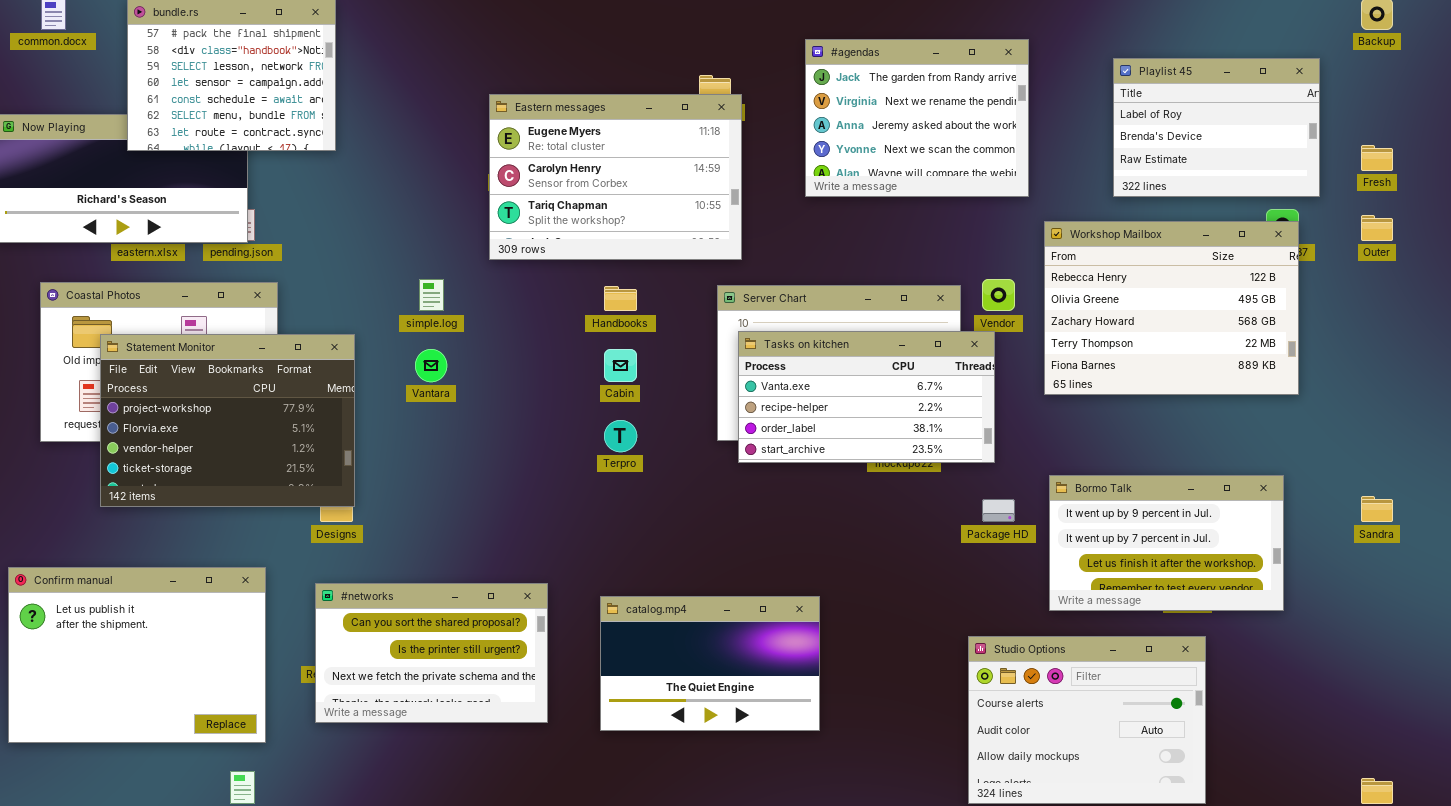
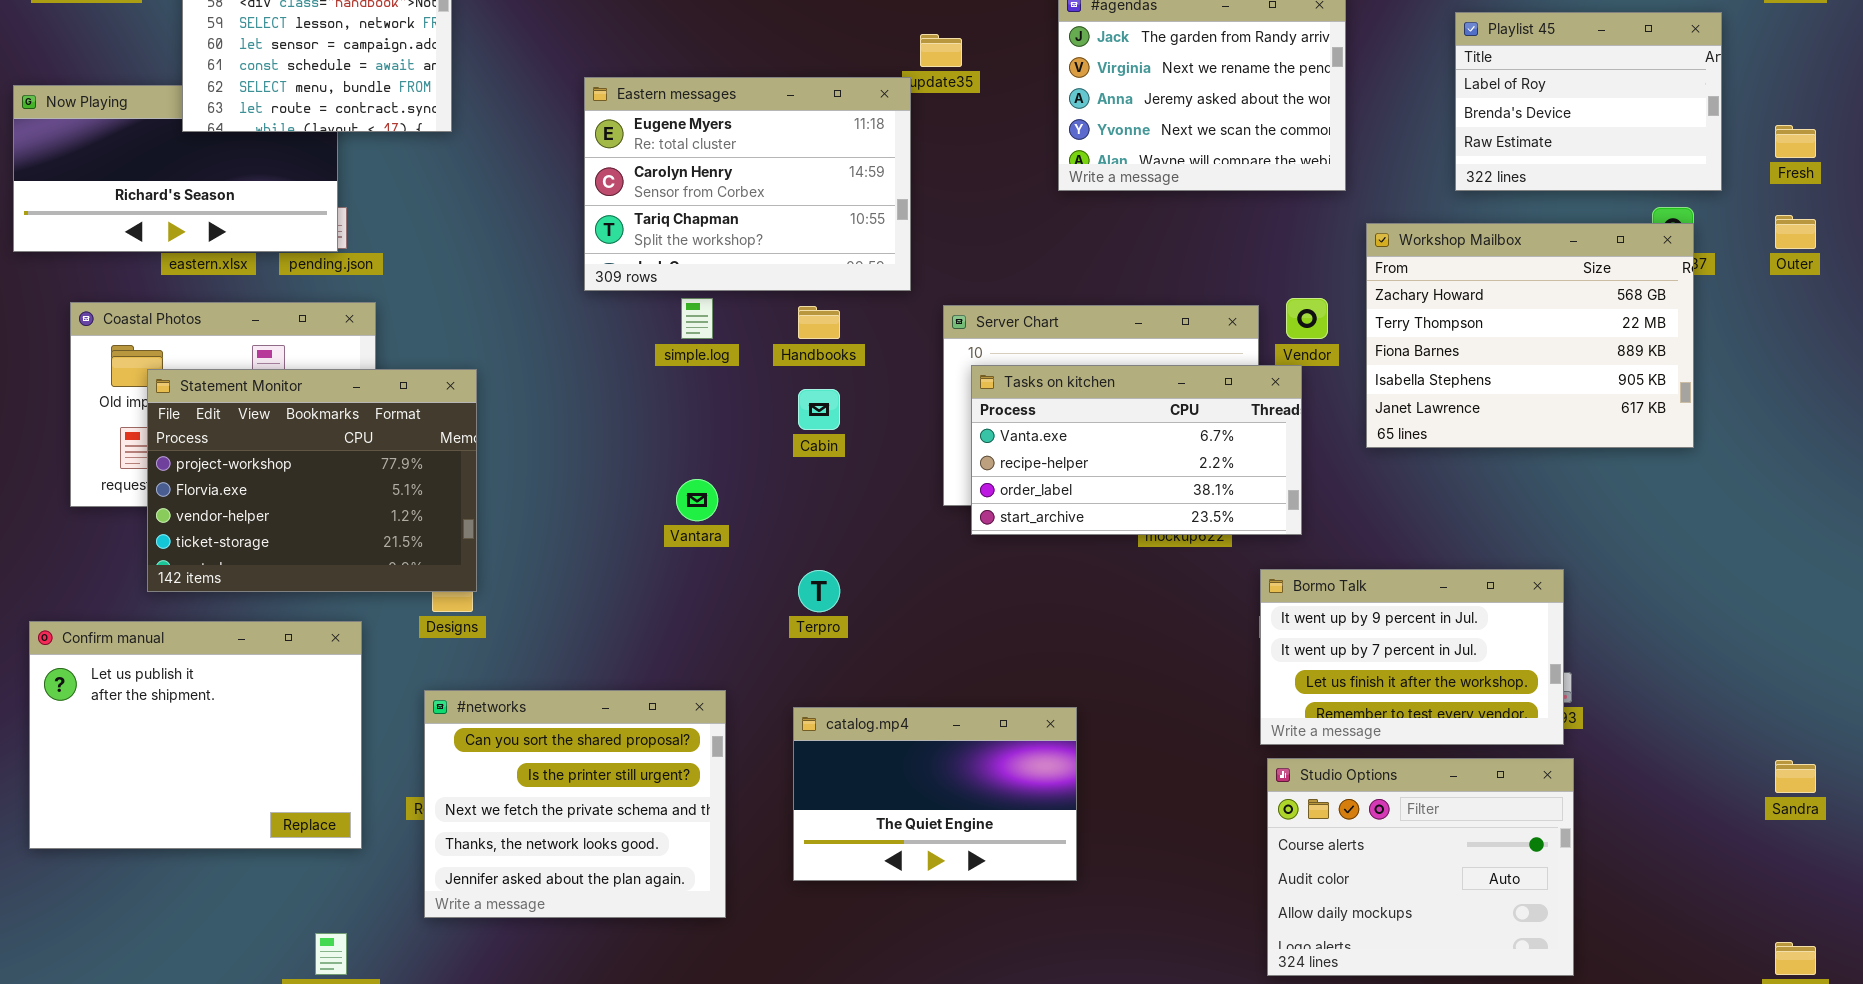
Eastern messages: [489,94,742,260] -> [584,77,911,291], moved
Workshop Mailbox: [1044,221,1299,395] -> [1366,223,1694,448], scrolled down 2 rows
simple.log: [419,279,444,311] -> [681,298,713,339], moved
Vantara: [415,349,447,382] -> [676,479,718,521], moved
Terpro: [604,420,637,452] -> [798,570,840,612], moved
Bormo Talk: [1049,475,1284,611] -> [1260,569,1564,745], moved
Sandra: [1361,496,1393,522] -> [1775,760,1816,793], moved
Confirm manual: [8,567,266,743] -> [29,621,362,849], moved
#networks: [315,583,548,723] -> [424,690,726,918], resized

